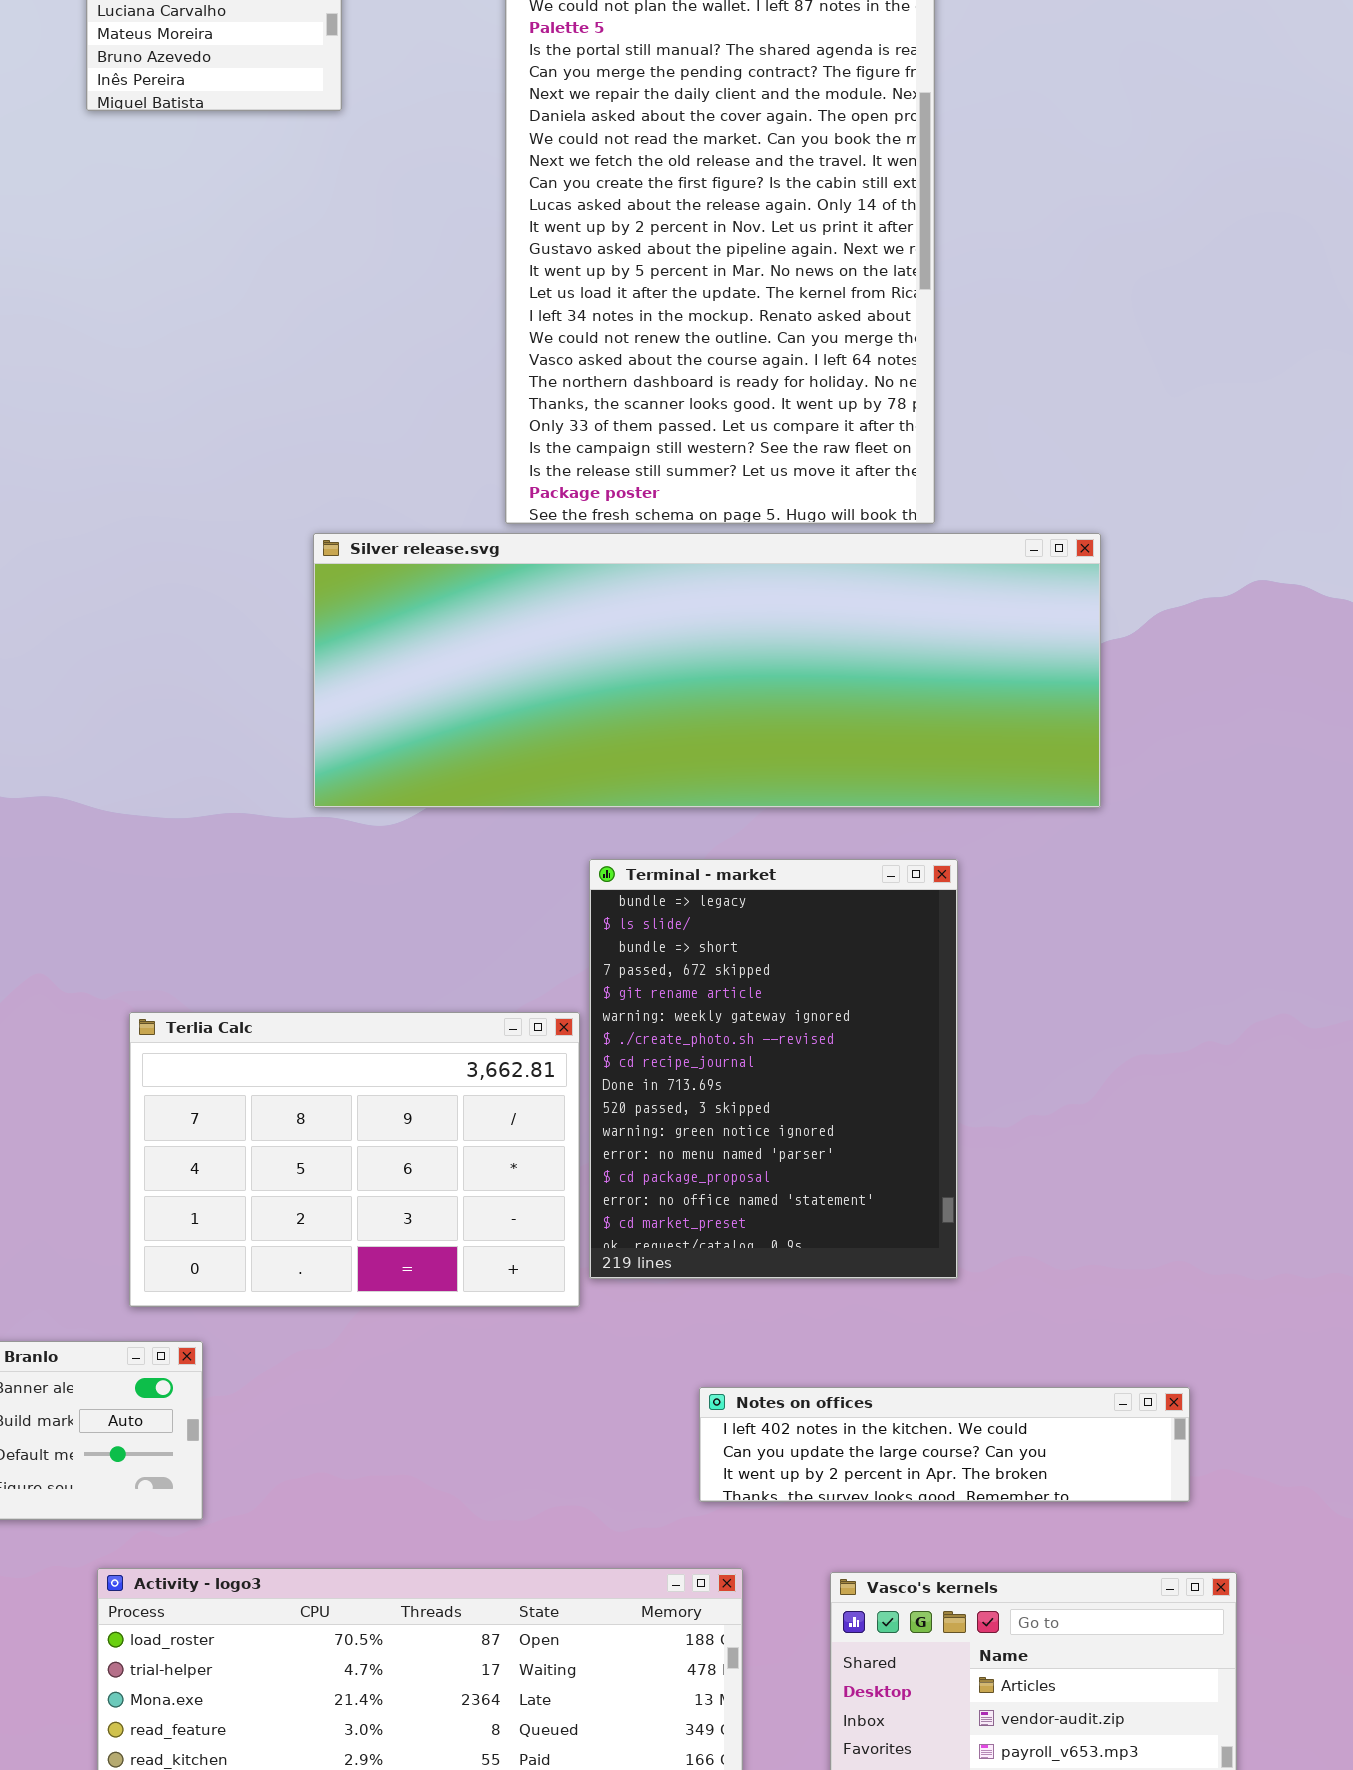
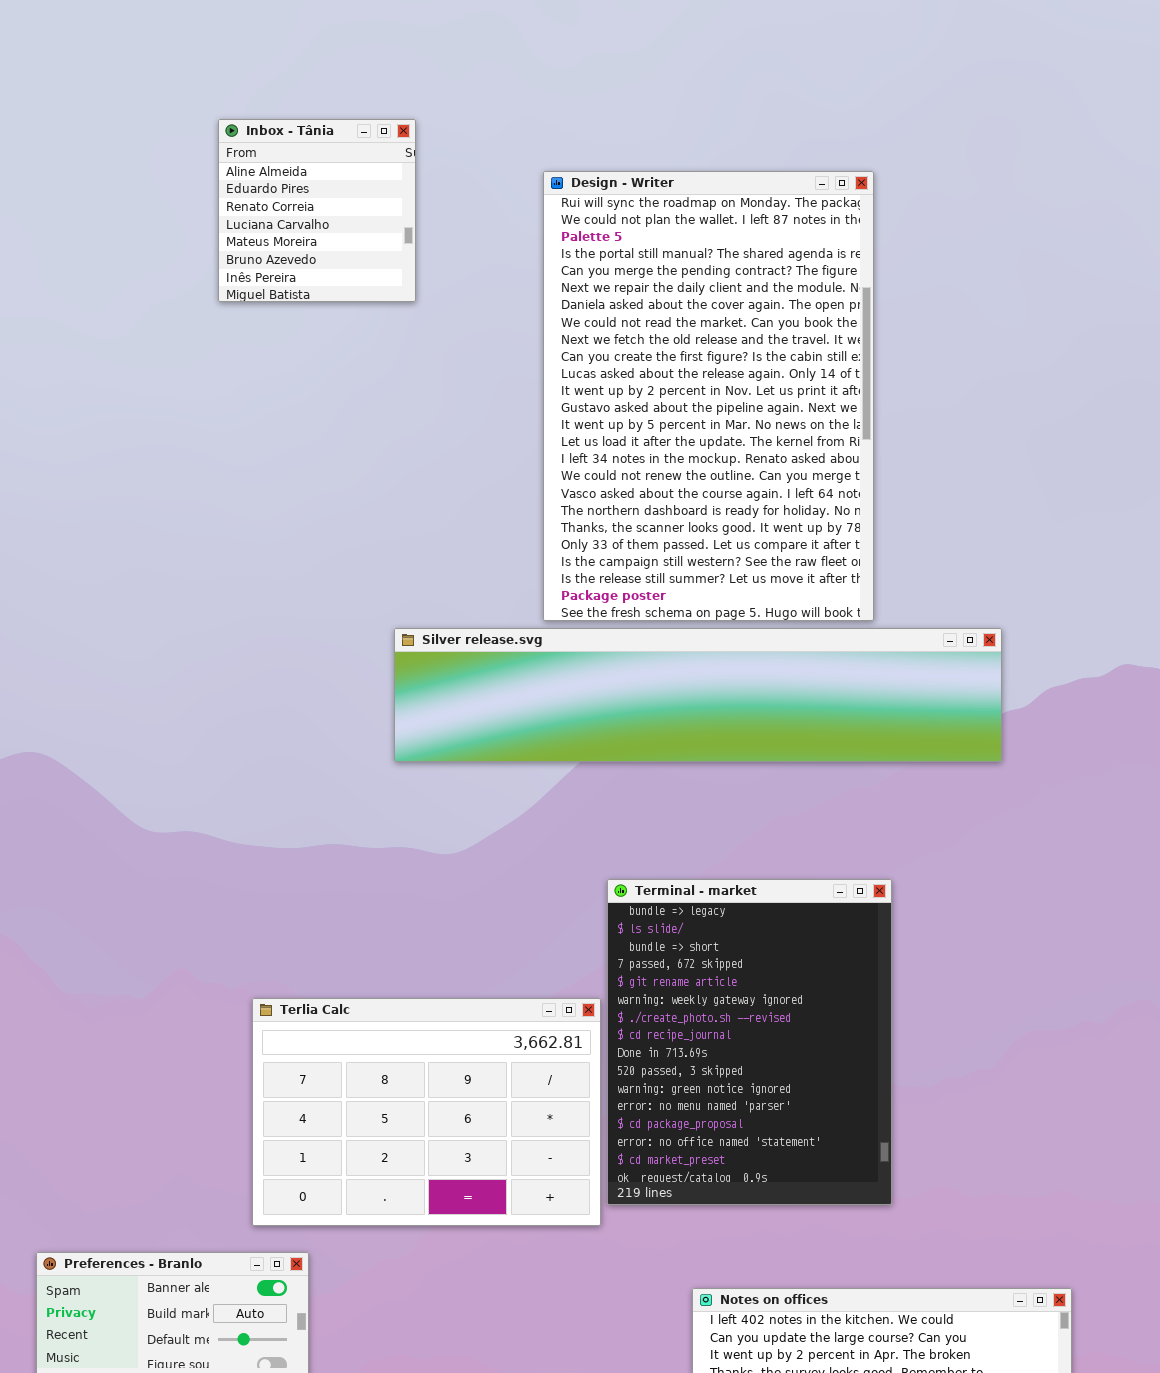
Silver release.svg: [313,533,1101,808] -> [394,628,1002,762], resized

